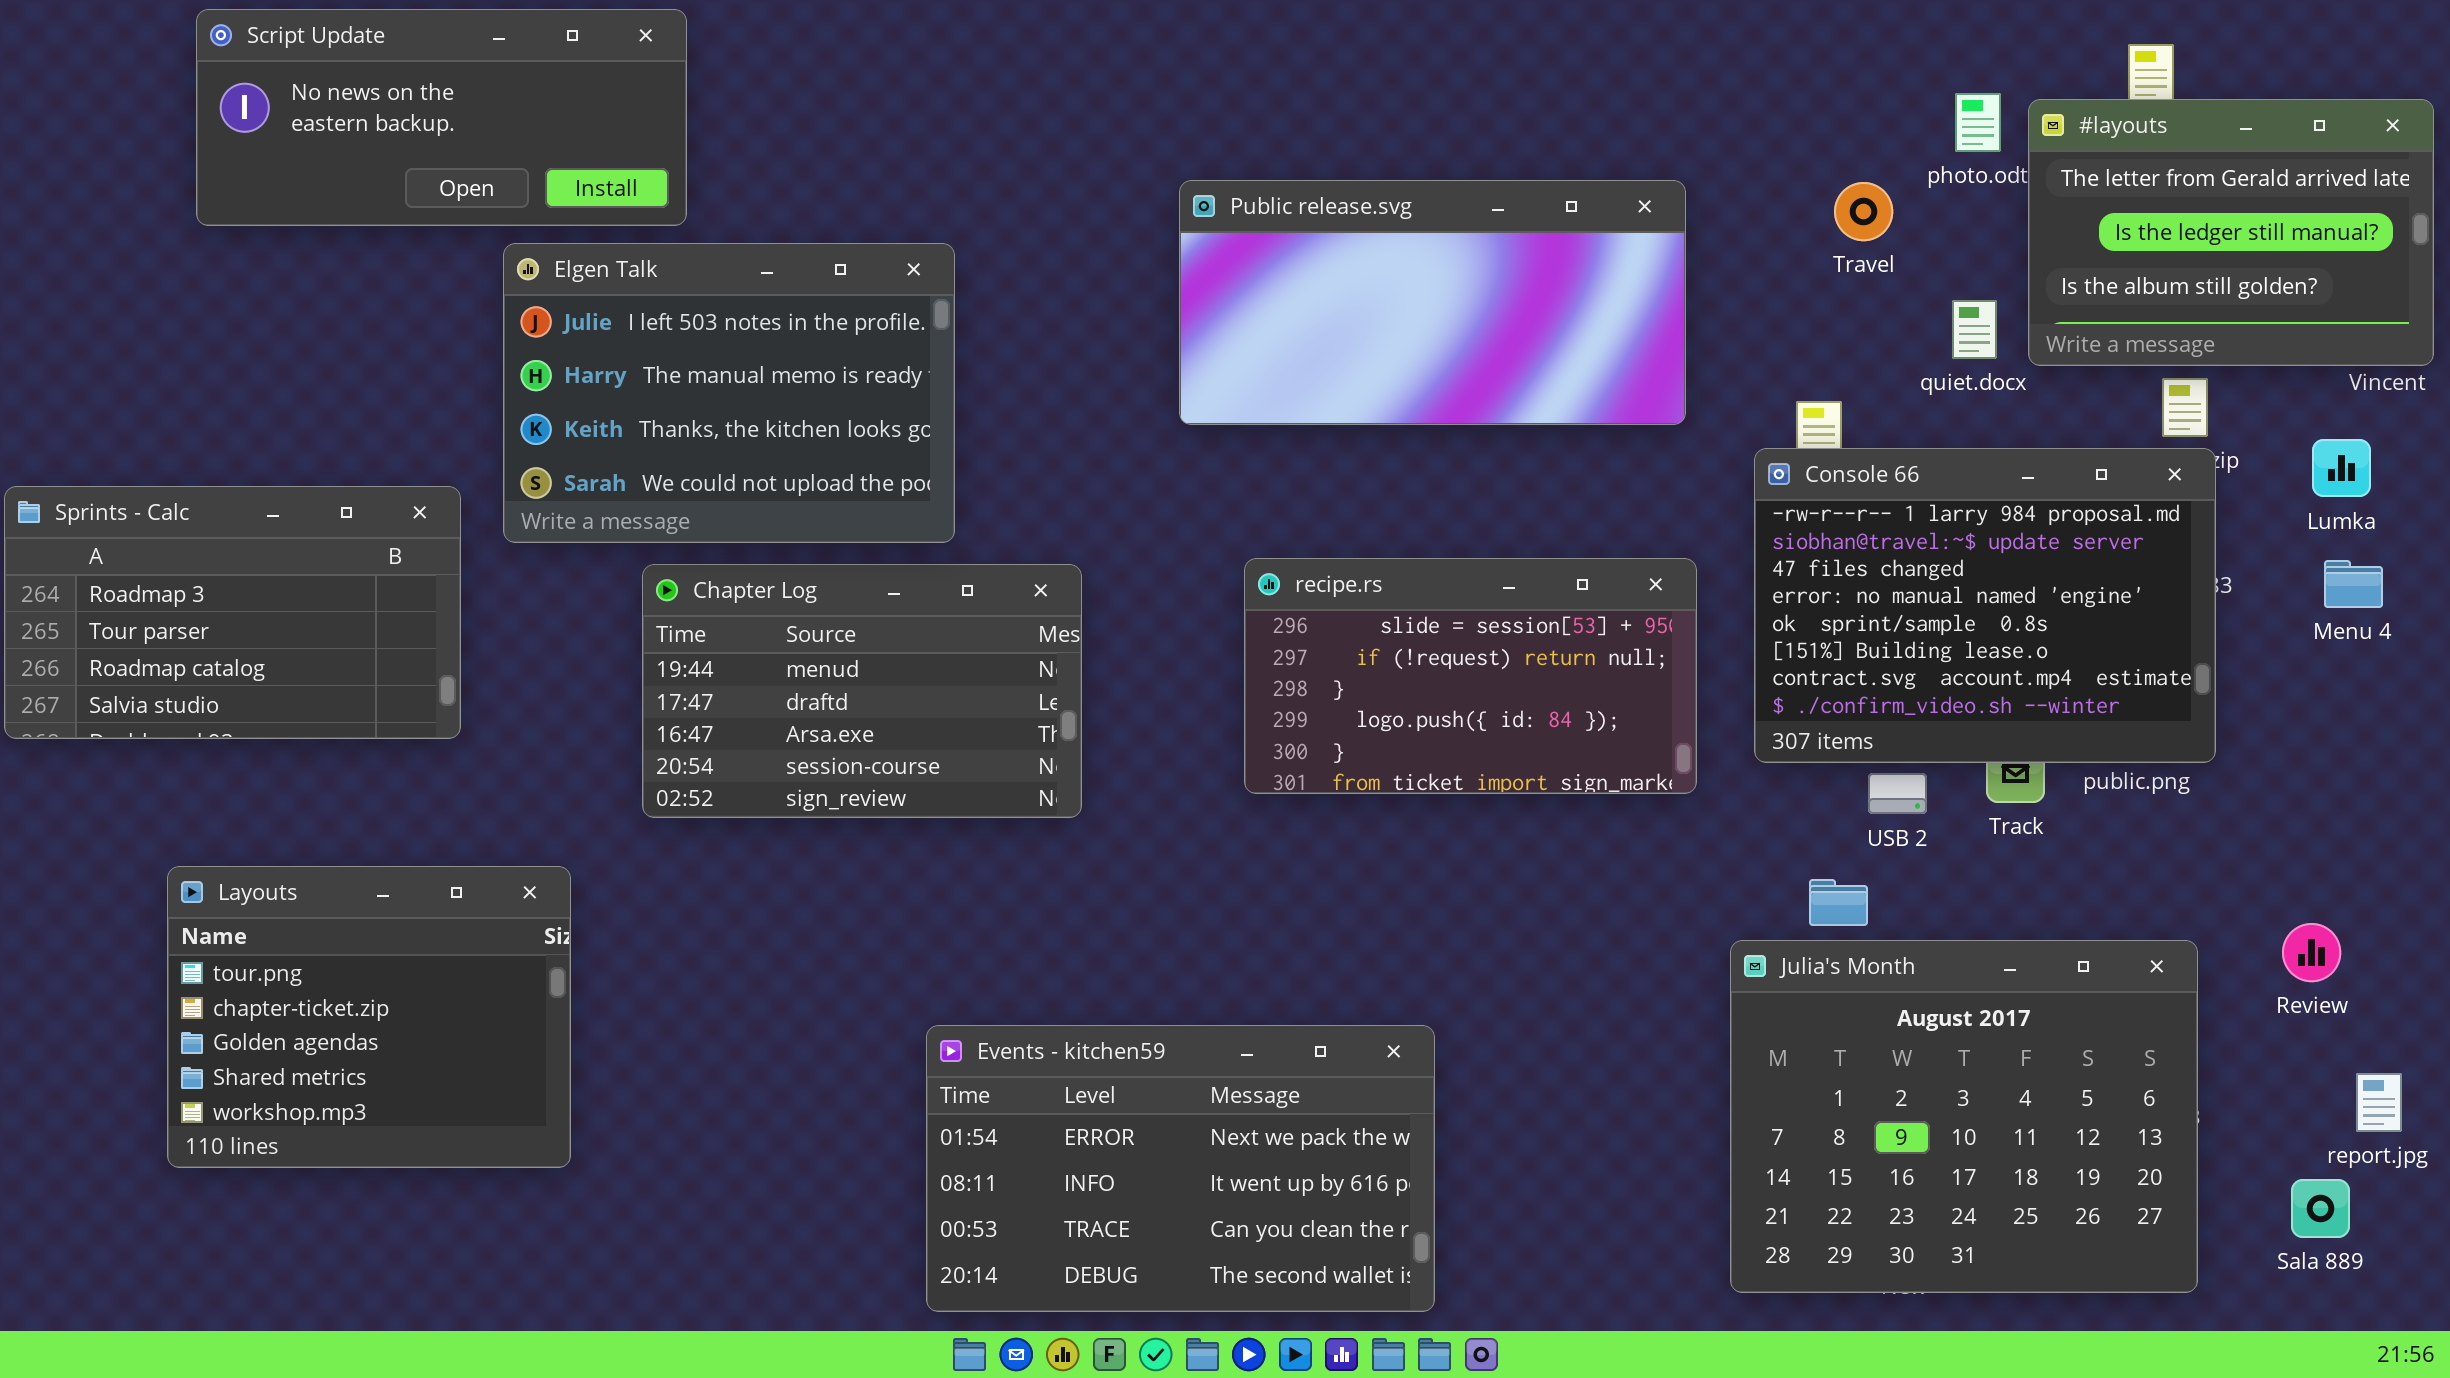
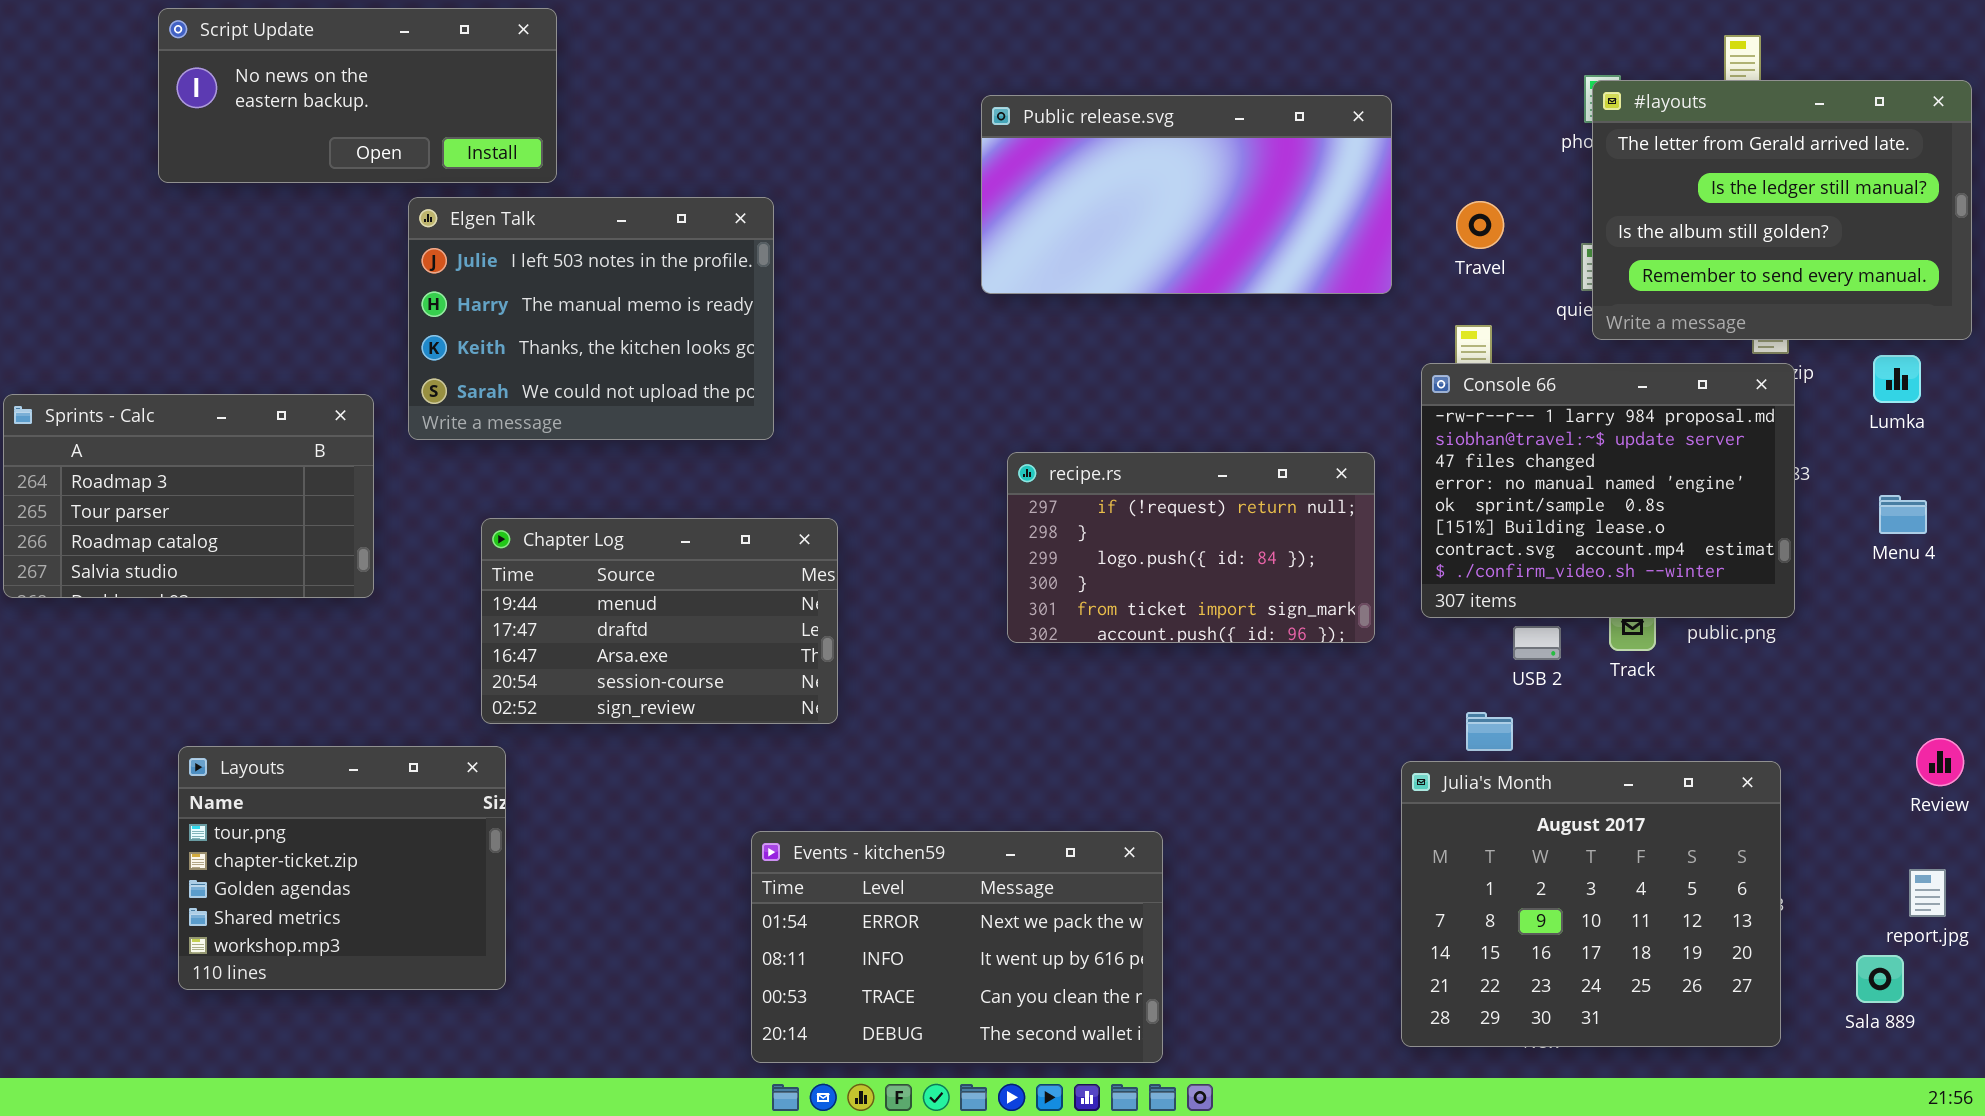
#layouts: [2028,99,2434,366] -> [1592,80,1972,340], resized
Public release.svg: [1179,180,1686,425] -> [981,95,1392,294], moved
Travel: [1834,182,1893,241] -> [1456,201,1504,249], moved
recipe.rs: [1244,558,1697,794] -> [1007,452,1375,643], scrolled down 1 row
Menu 4: [2324,560,2383,608] -> [1879,495,1927,534], moved
Chapter Log: [642,564,1082,818] -> [481,518,838,724], moved
Layouts: [167,866,571,1168] -> [178,746,506,990], moved
Review: [2282,923,2341,982] -> [1916,738,1964,786], moved

